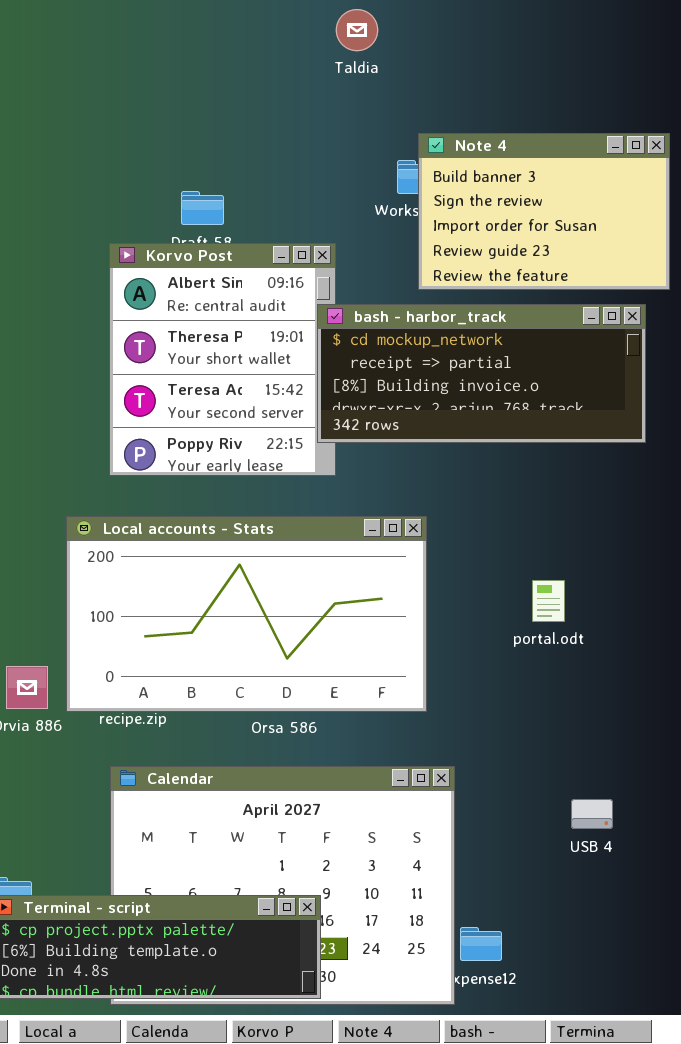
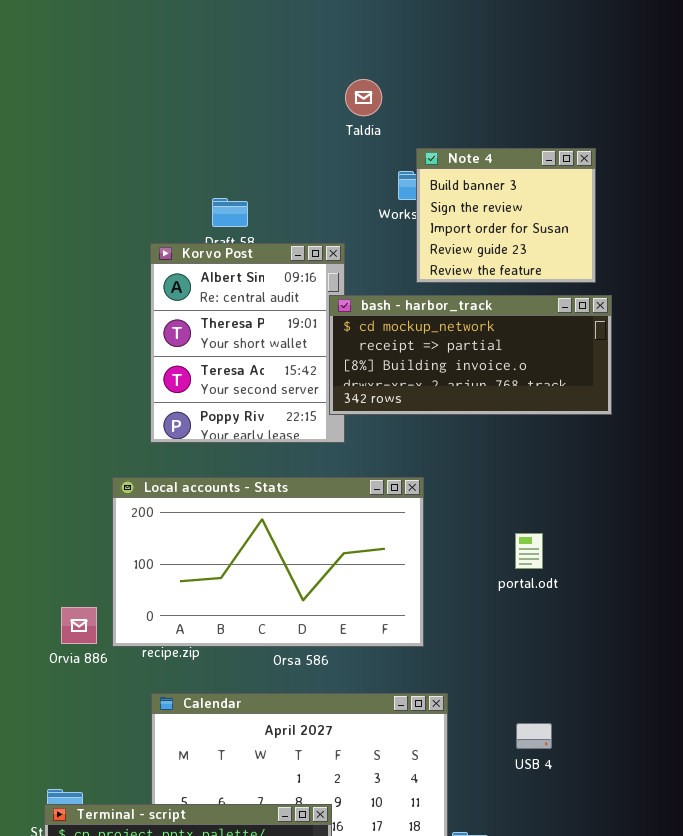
Taldia: [336,9,378,51] -> [345,79,382,116], moved
Note 4: [418,133,670,290] -> [416,148,596,283], resized
USB 4: [571,799,613,829] -> [516,723,552,749], moved

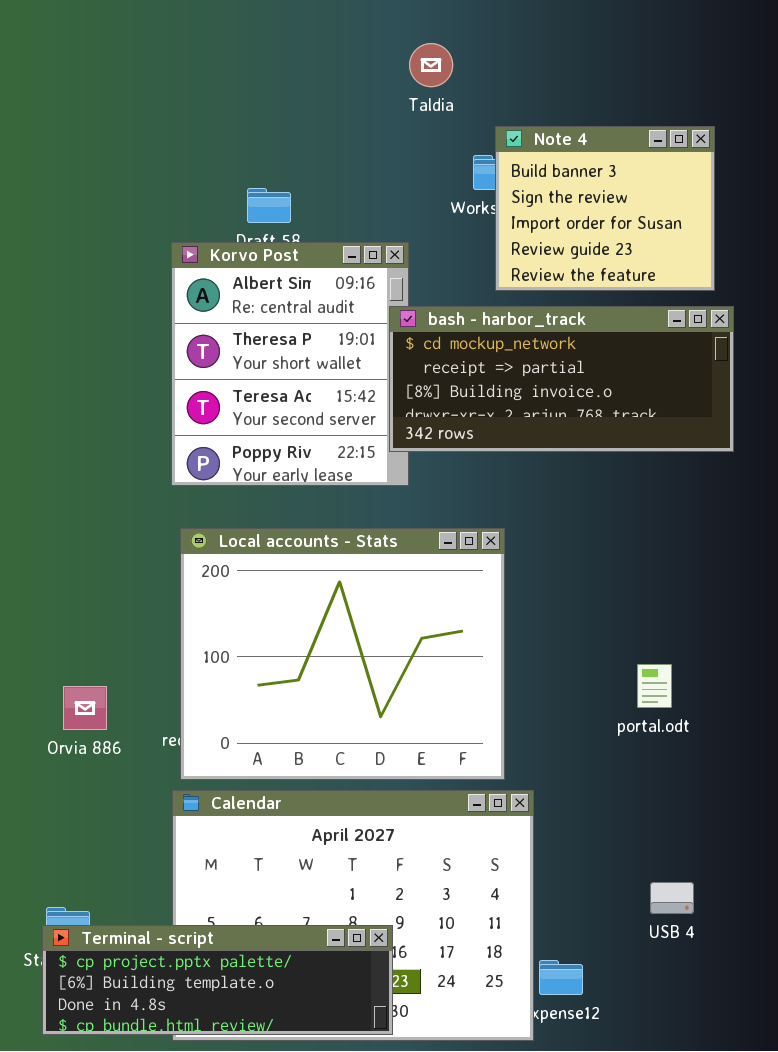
Local accounts - Stats: [112,477,424,647] -> [180,528,505,780], resized
portal.odt: [515,533,543,569] -> [637,664,672,708], moved
USB 4: [516,723,552,749] -> [650,882,694,914], moved

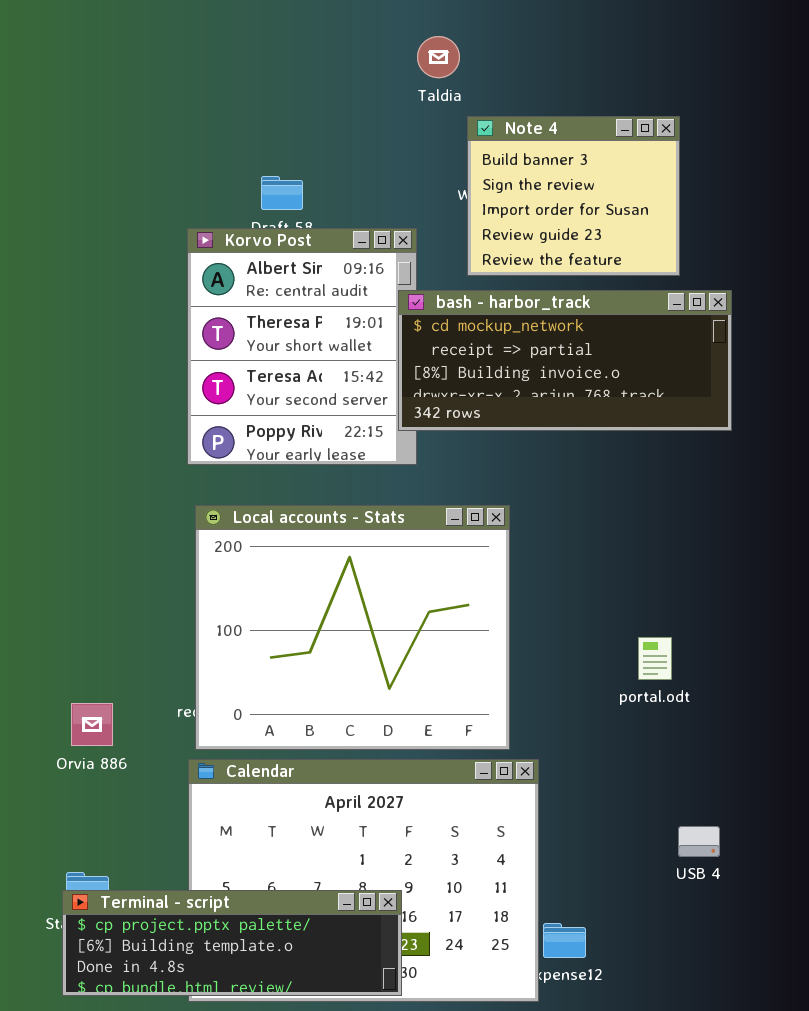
Note 4: [495,126,715,291] -> [467,116,680,276], moved
Orvia 886: [63,686,107,730] -> [71,703,113,746], moved
USB 4: [650,882,694,914] -> [678,826,720,857], moved

